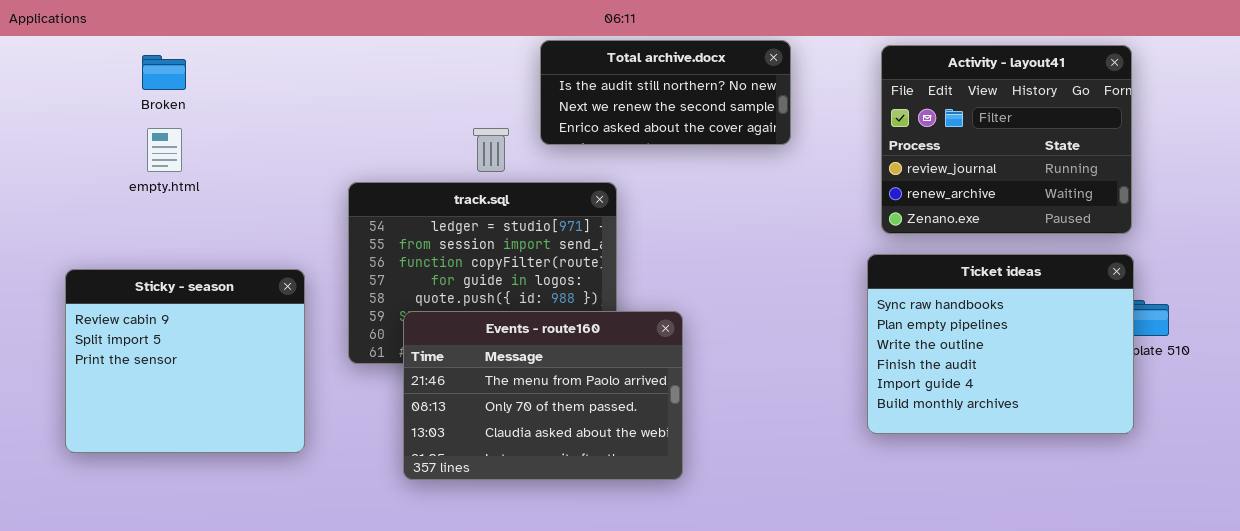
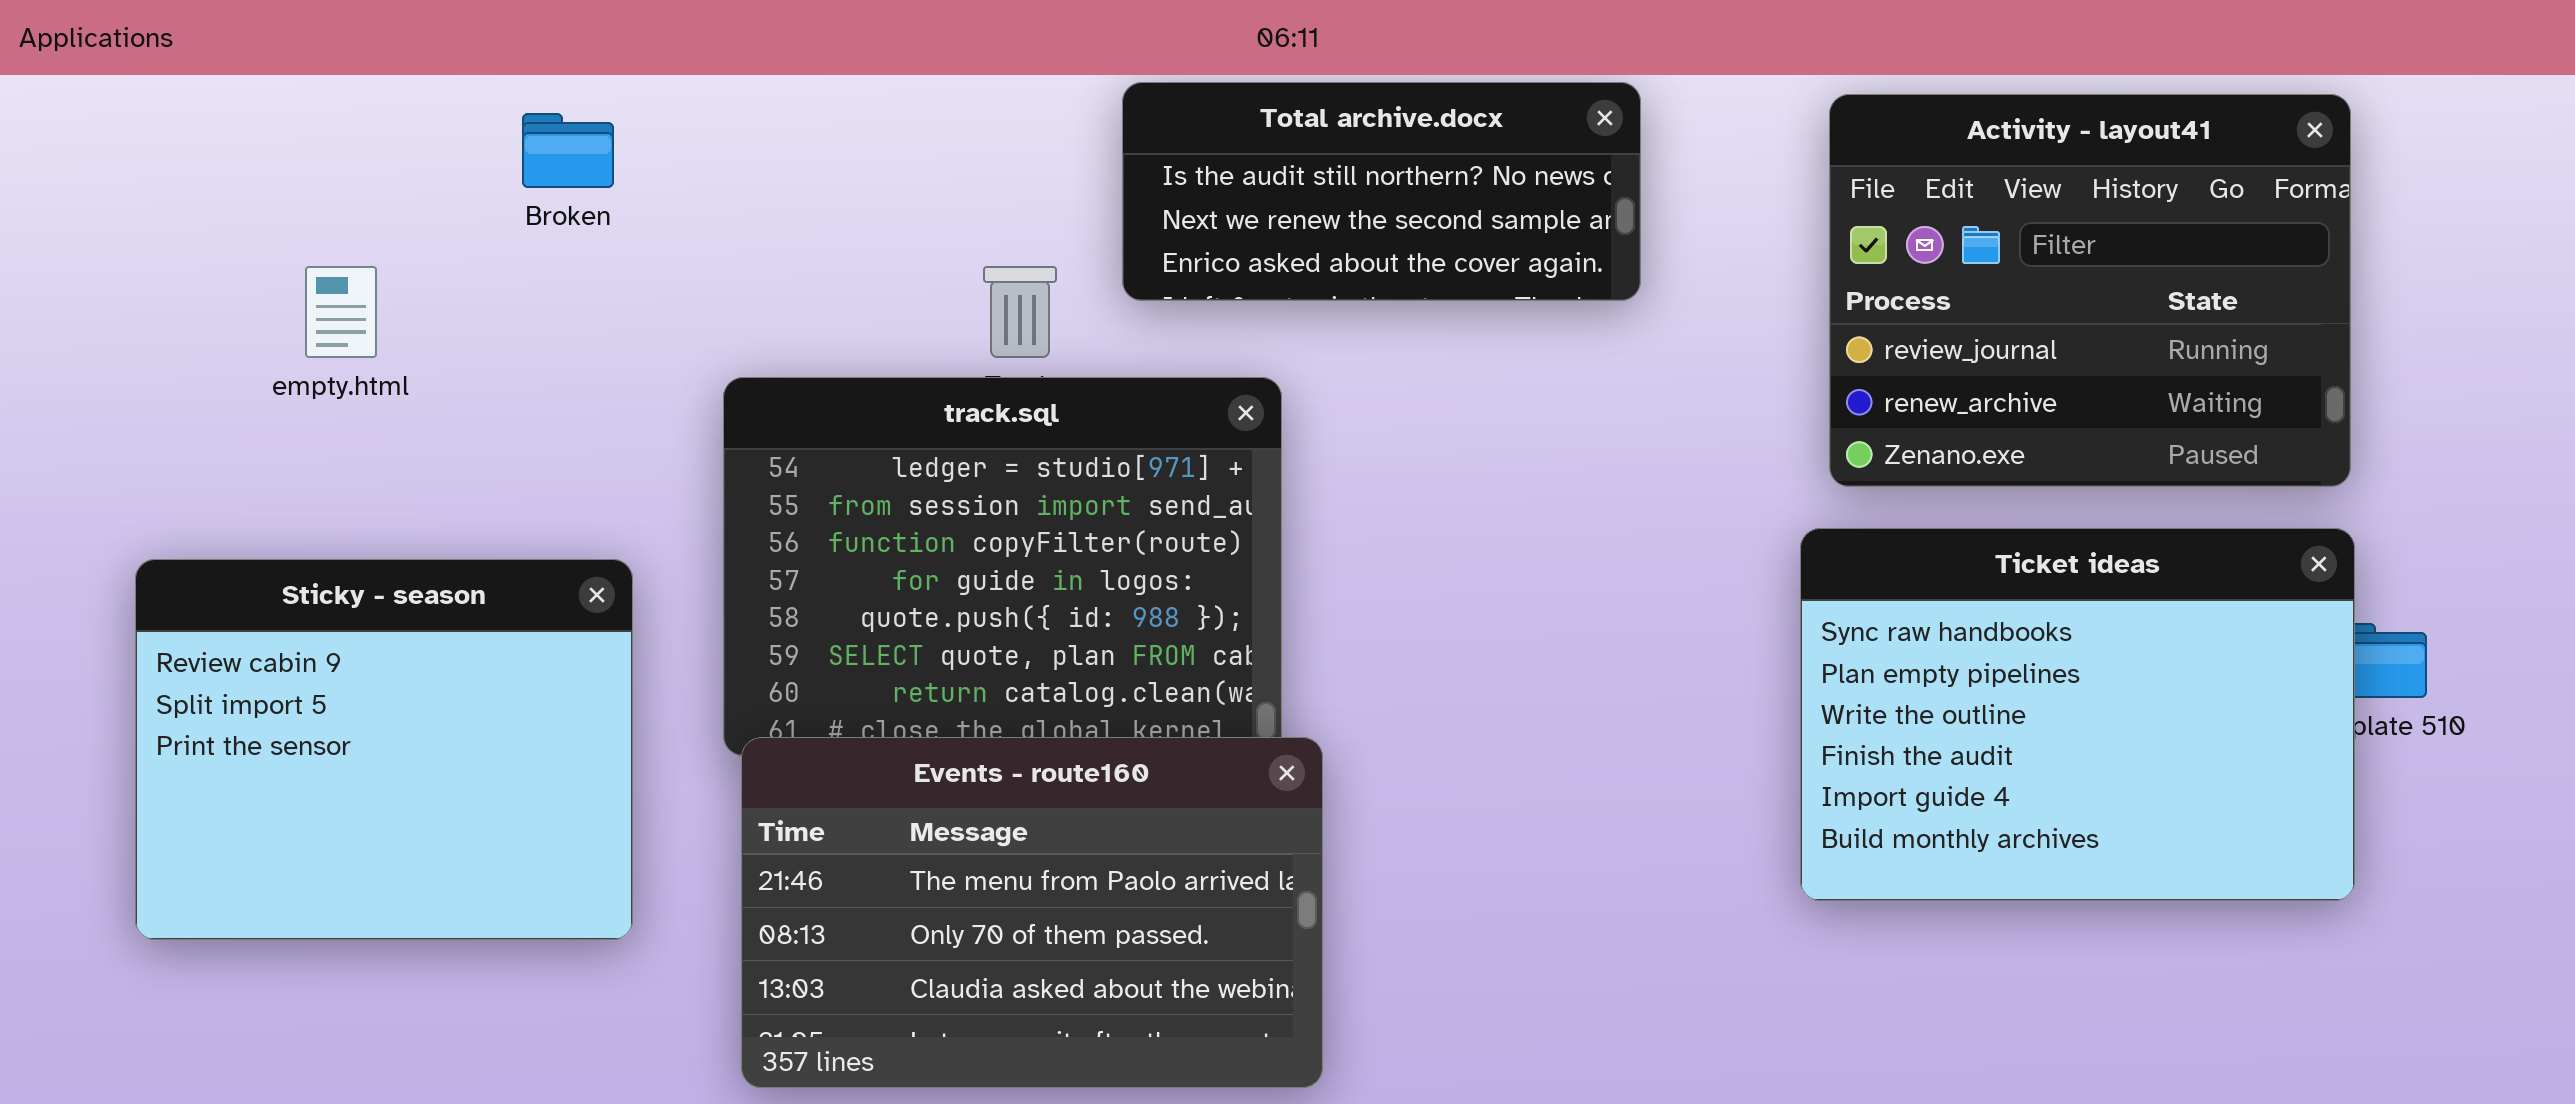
Broken: [142,55,186,90] -> [522,113,614,188], moved
Events - route160: [403,311,683,480] -> [741,737,1323,1088], moved

